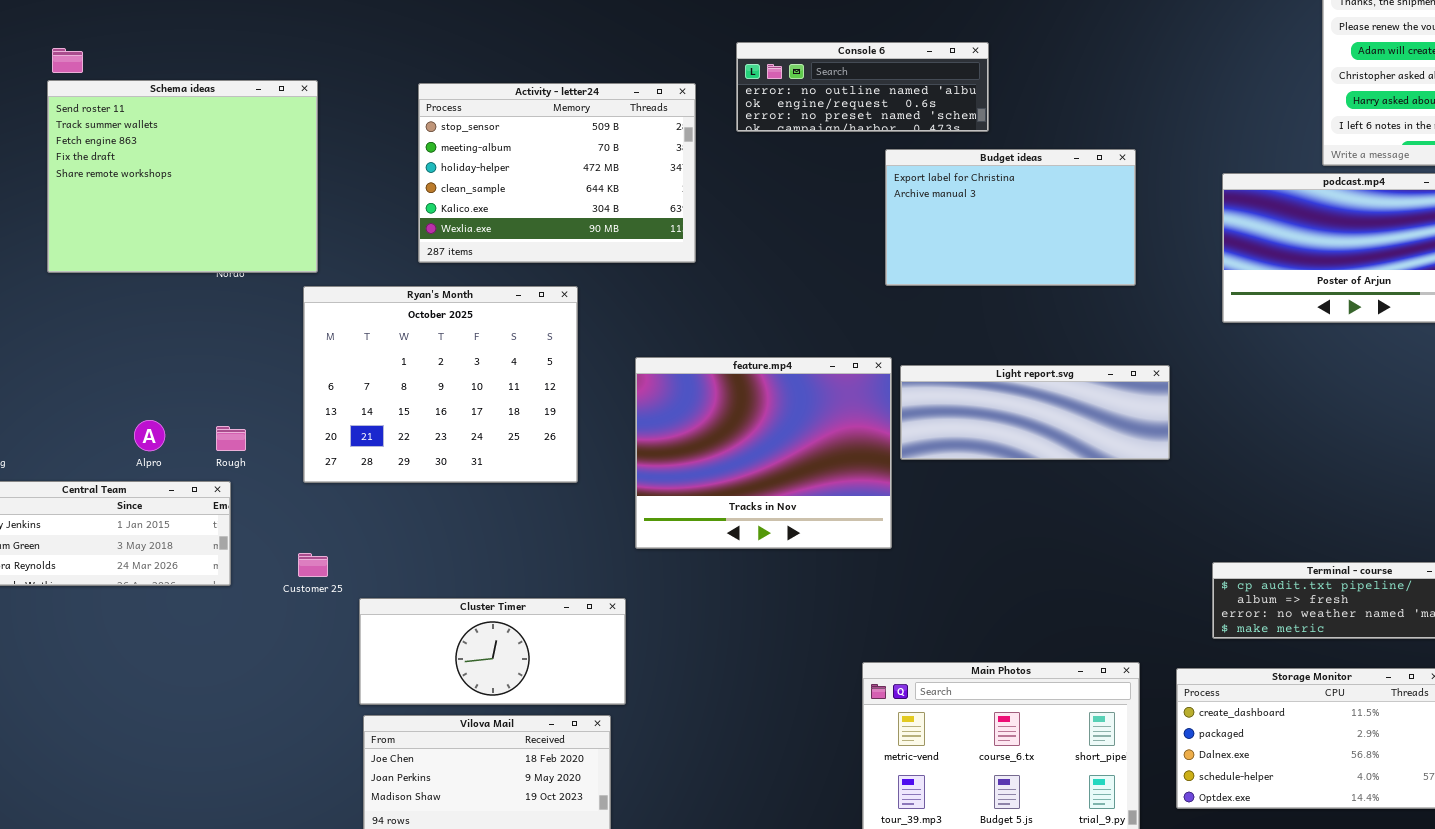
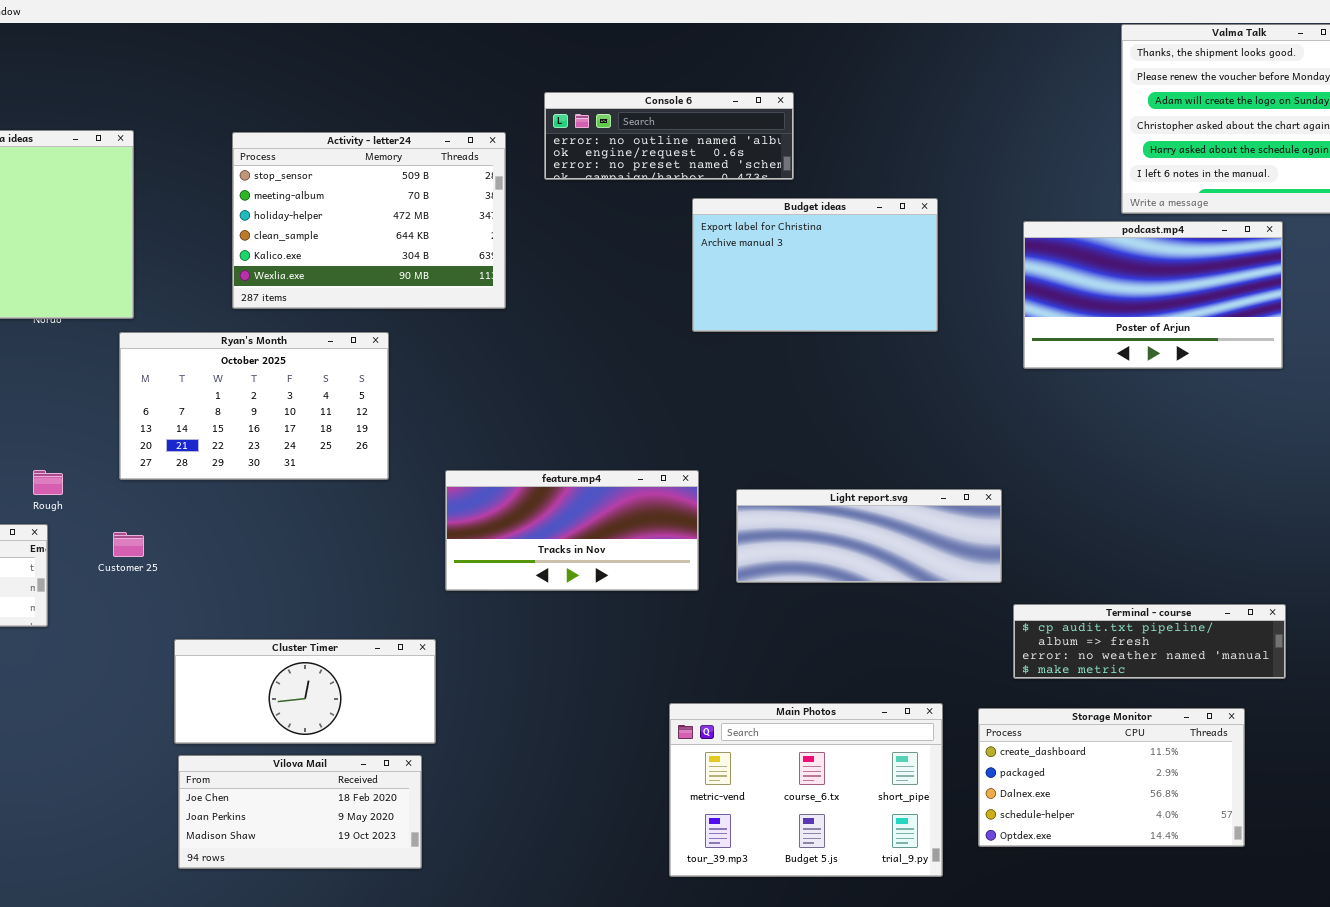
Ryan's Month: [303,286,578,483] -> [119,332,389,480], resized
feature.mp4: [635,357,892,549] -> [445,470,699,591], resized
Light report.svg: [900,365,1170,460] -> [736,489,1002,583], moved
Customer 25: [298,553,328,577] -> [113,532,144,557], moved

